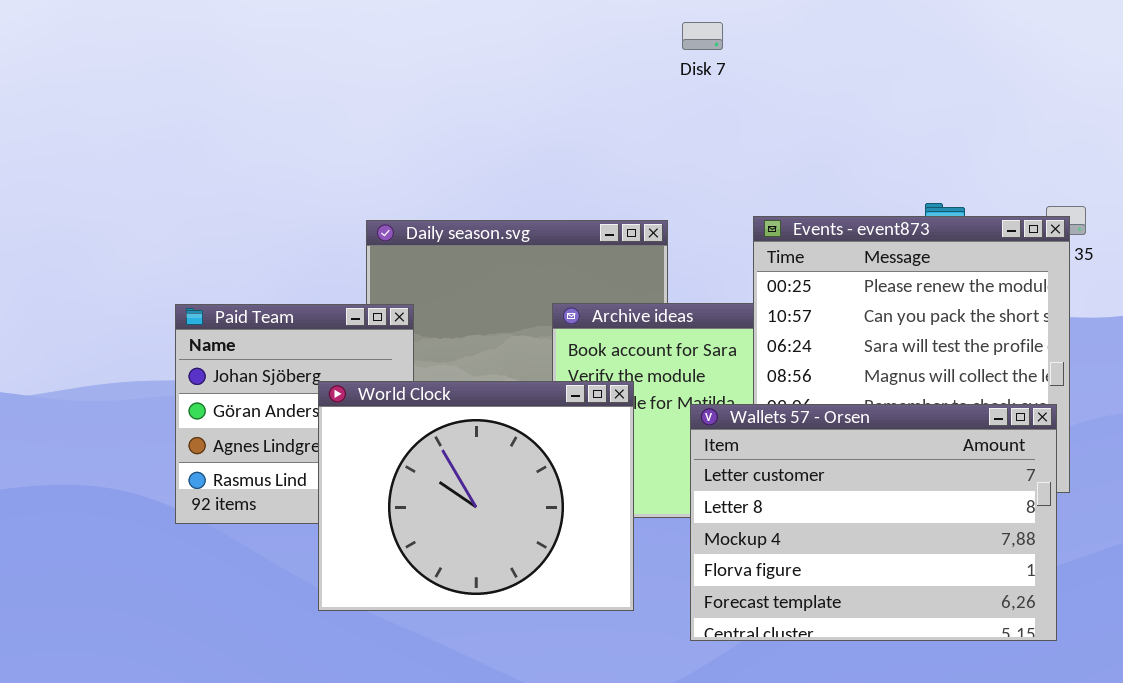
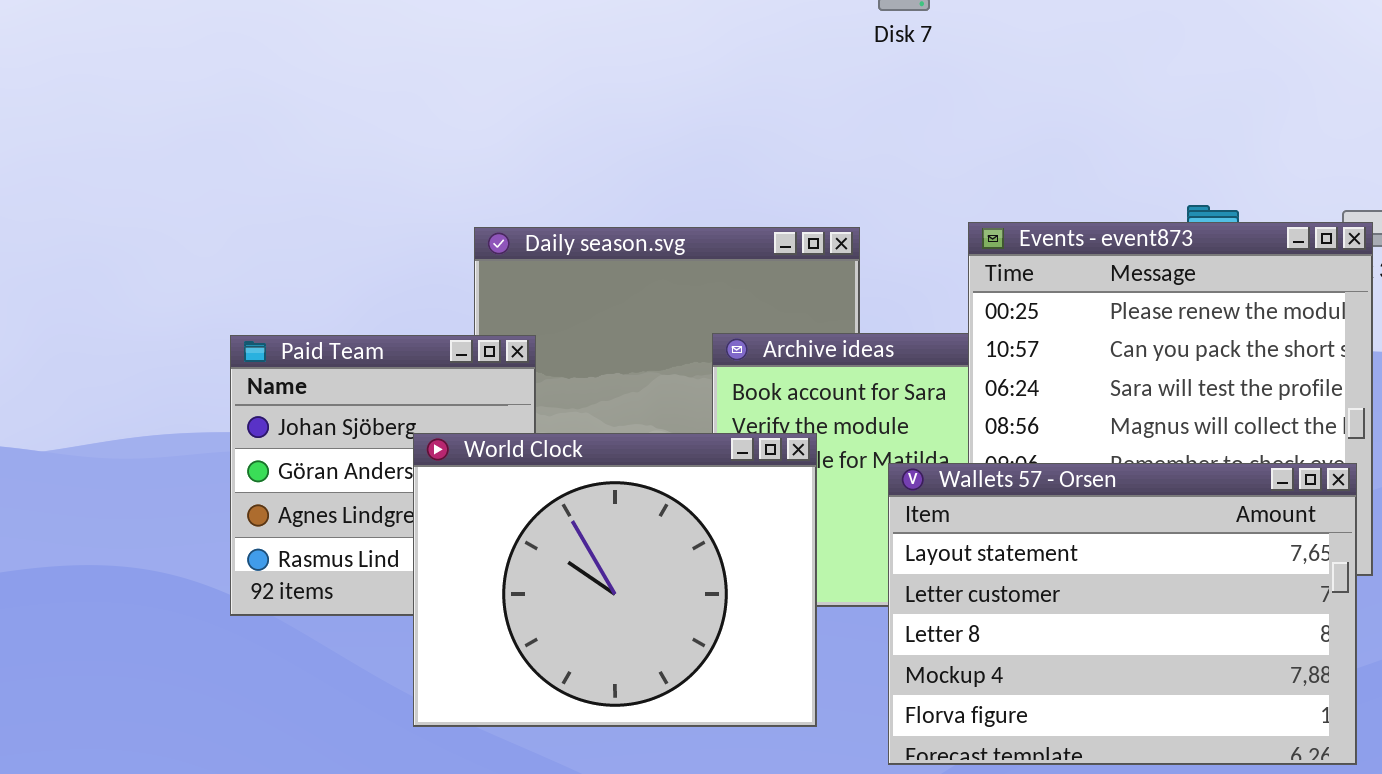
Wallets 57 - Orsen: [690,404,1057,641] -> [888,463,1357,765], scrolled up 1 row

